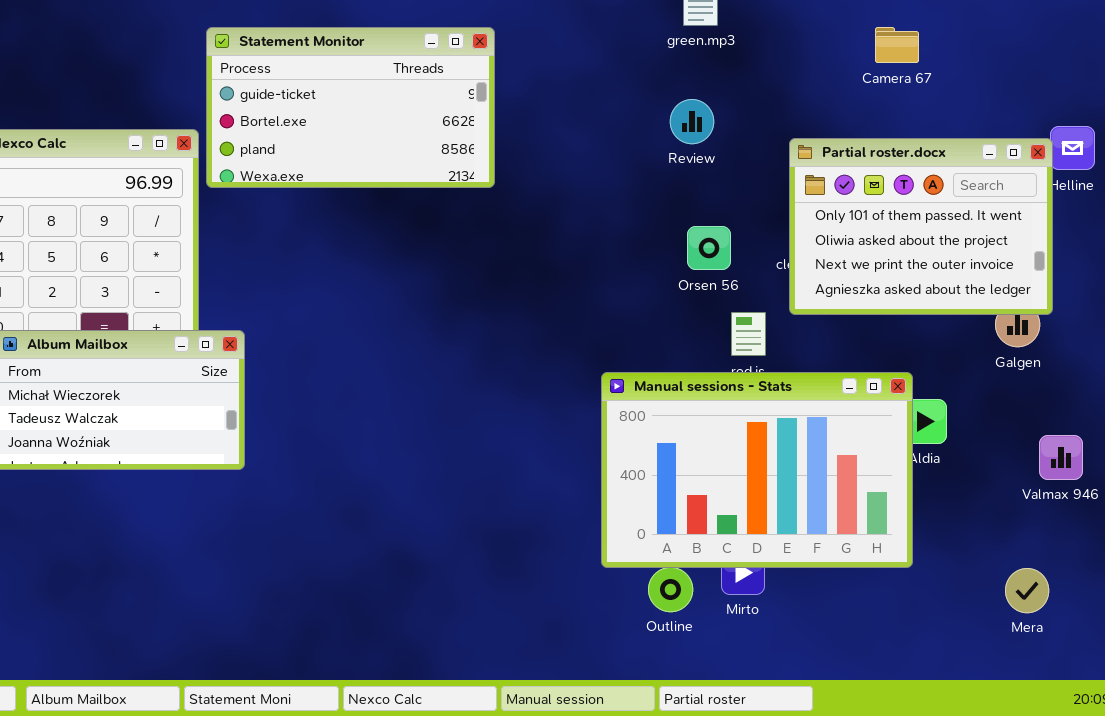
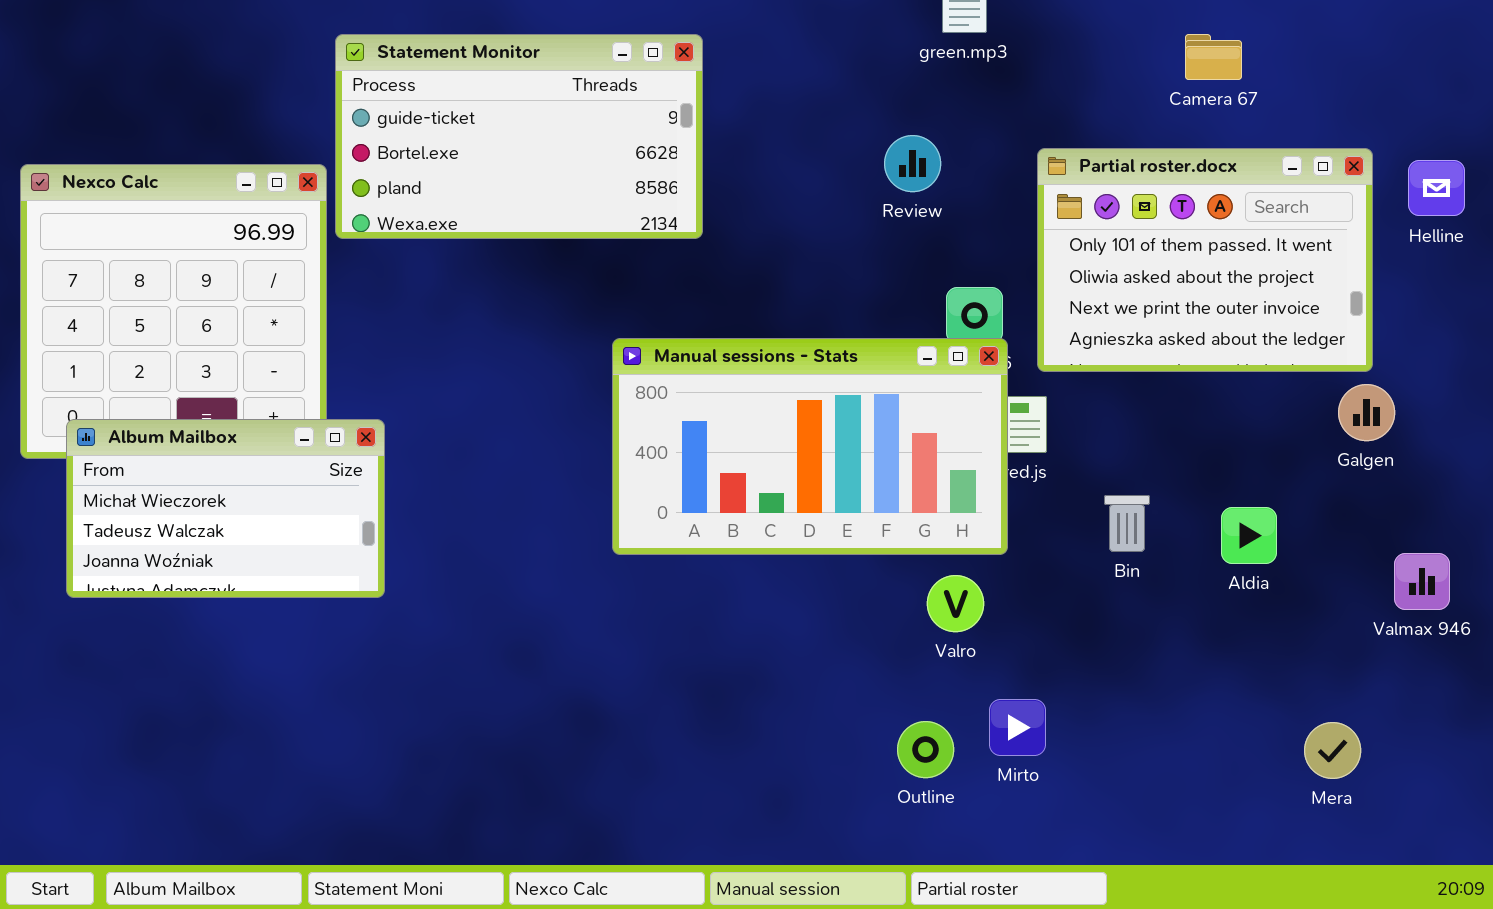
Review: [670,99,714,144] -> [884,135,941,192], moved
Partial roster.docx: [789,138,1053,315] -> [1037,148,1373,372], moved
Manual sessions - Stats: [601,372,913,568] -> [612,338,1008,555], moved, resized
Mera: [1005,568,1049,613] -> [1304,722,1361,779], moved

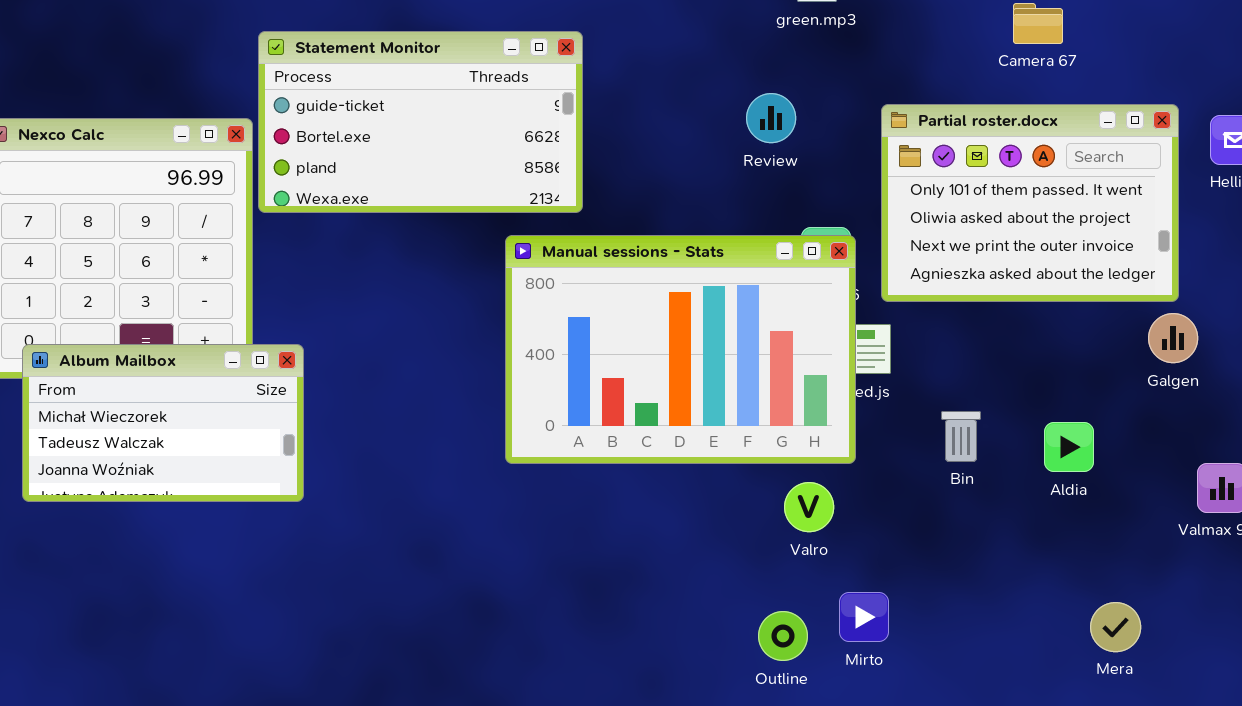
Statement Monitor: [335,34,703,239] -> [258,31,583,213], moved
Manual sessions - Stats: [612,338,1008,555] -> [505,235,856,464], resized
Mera: [1304,722,1361,779] -> [1090,602,1141,652], moved

